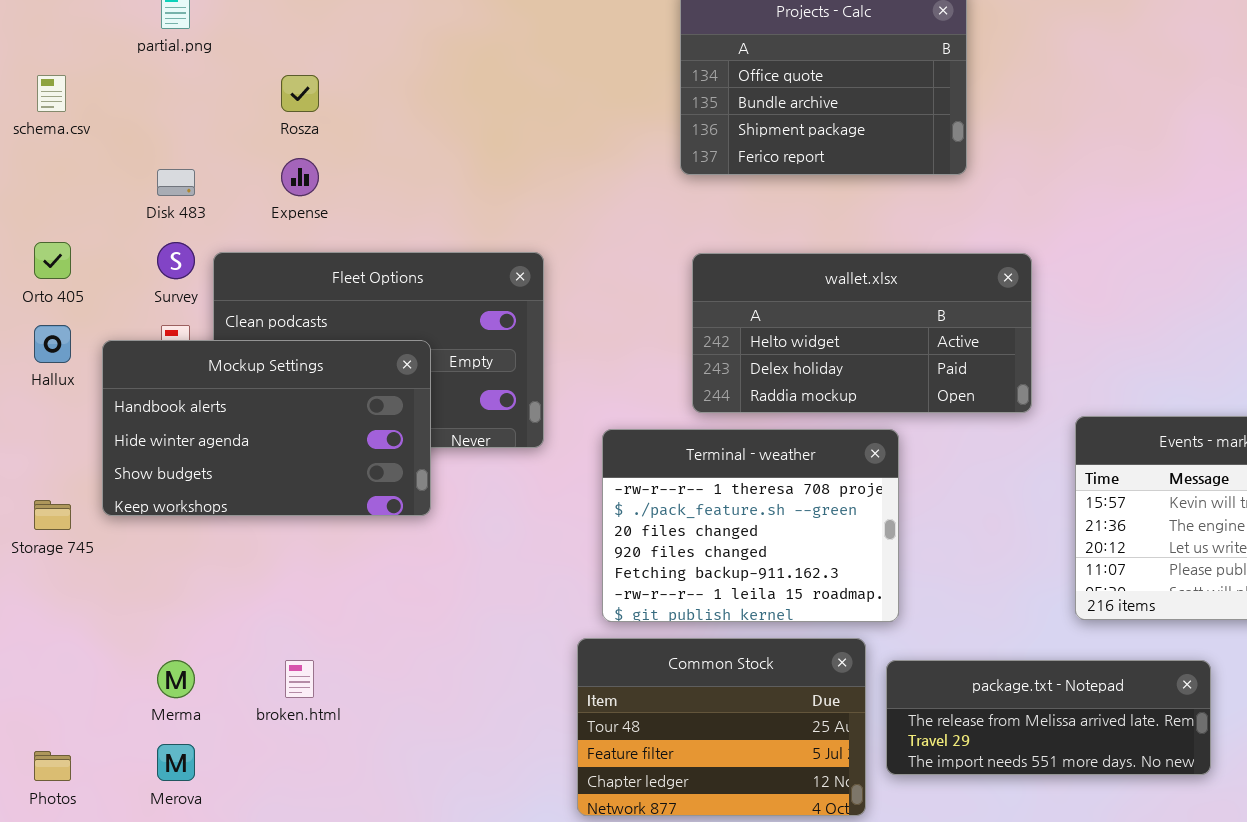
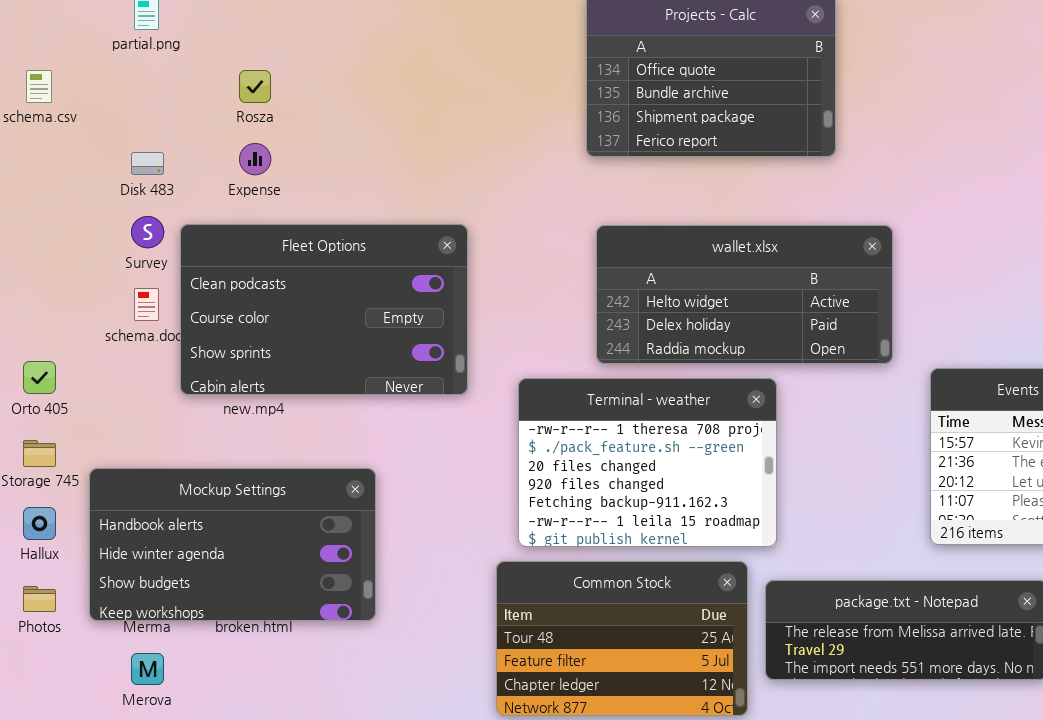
Orto 405: [34,242,71,279] -> [23,361,56,394], moved
Hallux: [34,325,71,363] -> [23,507,56,540], moved
Mockup Settings: [102,340,431,516] -> [89,468,376,621], moved
Photos: [34,751,71,781] -> [23,586,56,612], moved

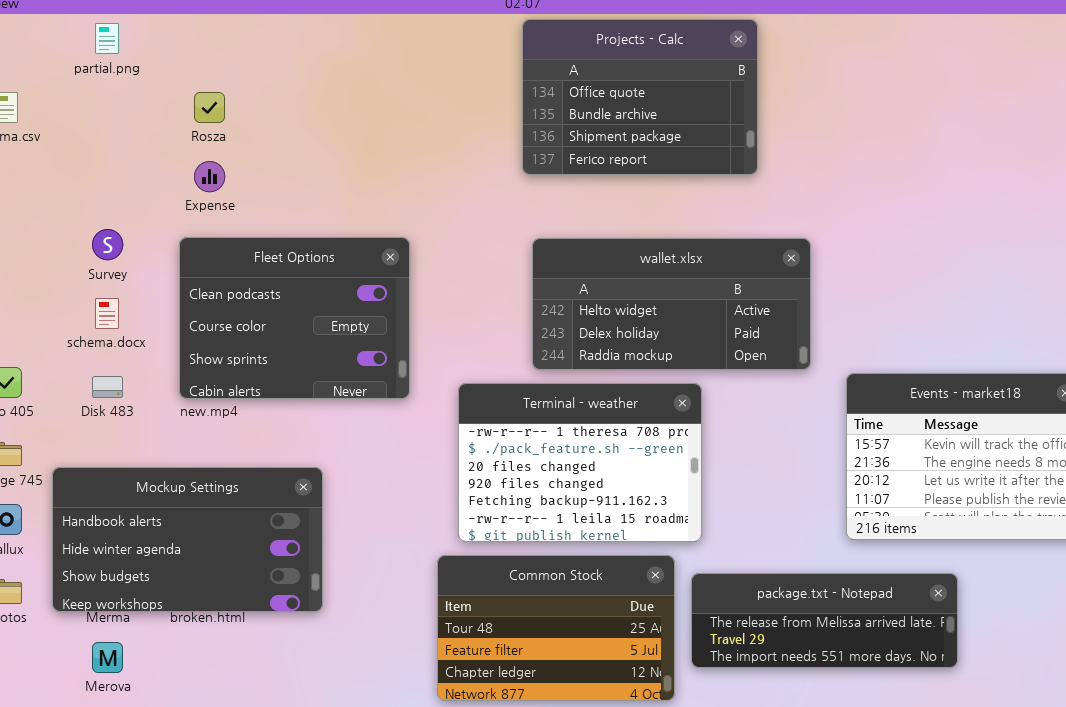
Disk 483: [131,152,164,175] -> [92,376,123,398], moved
Fleet Options: [180,224,468,395] -> [179,237,410,399], resized

